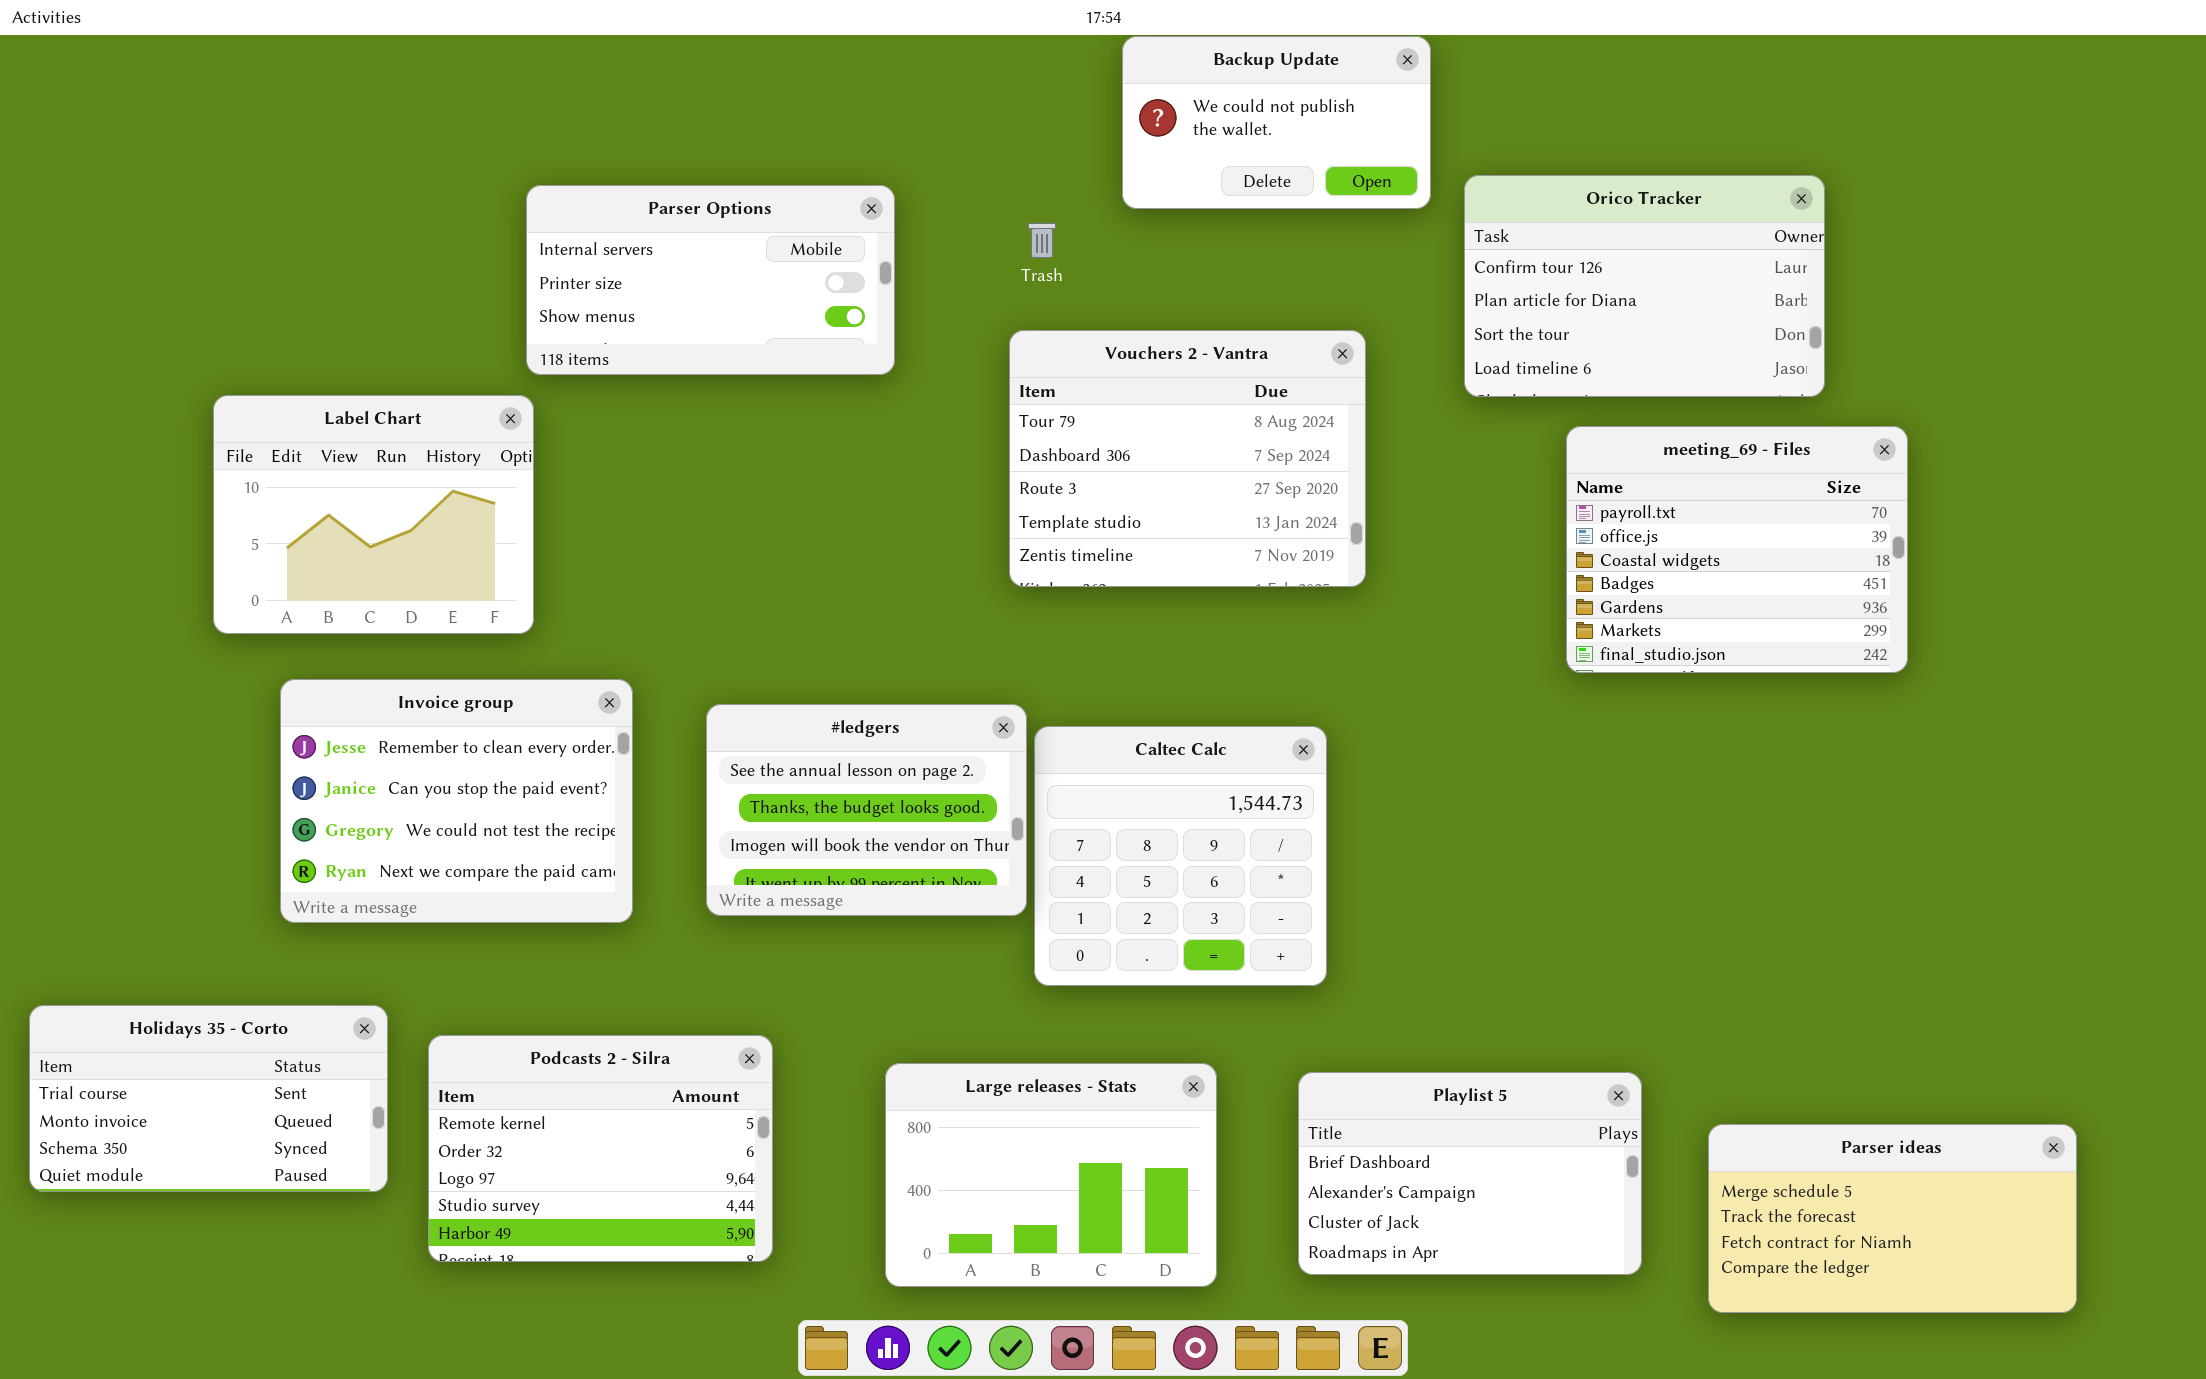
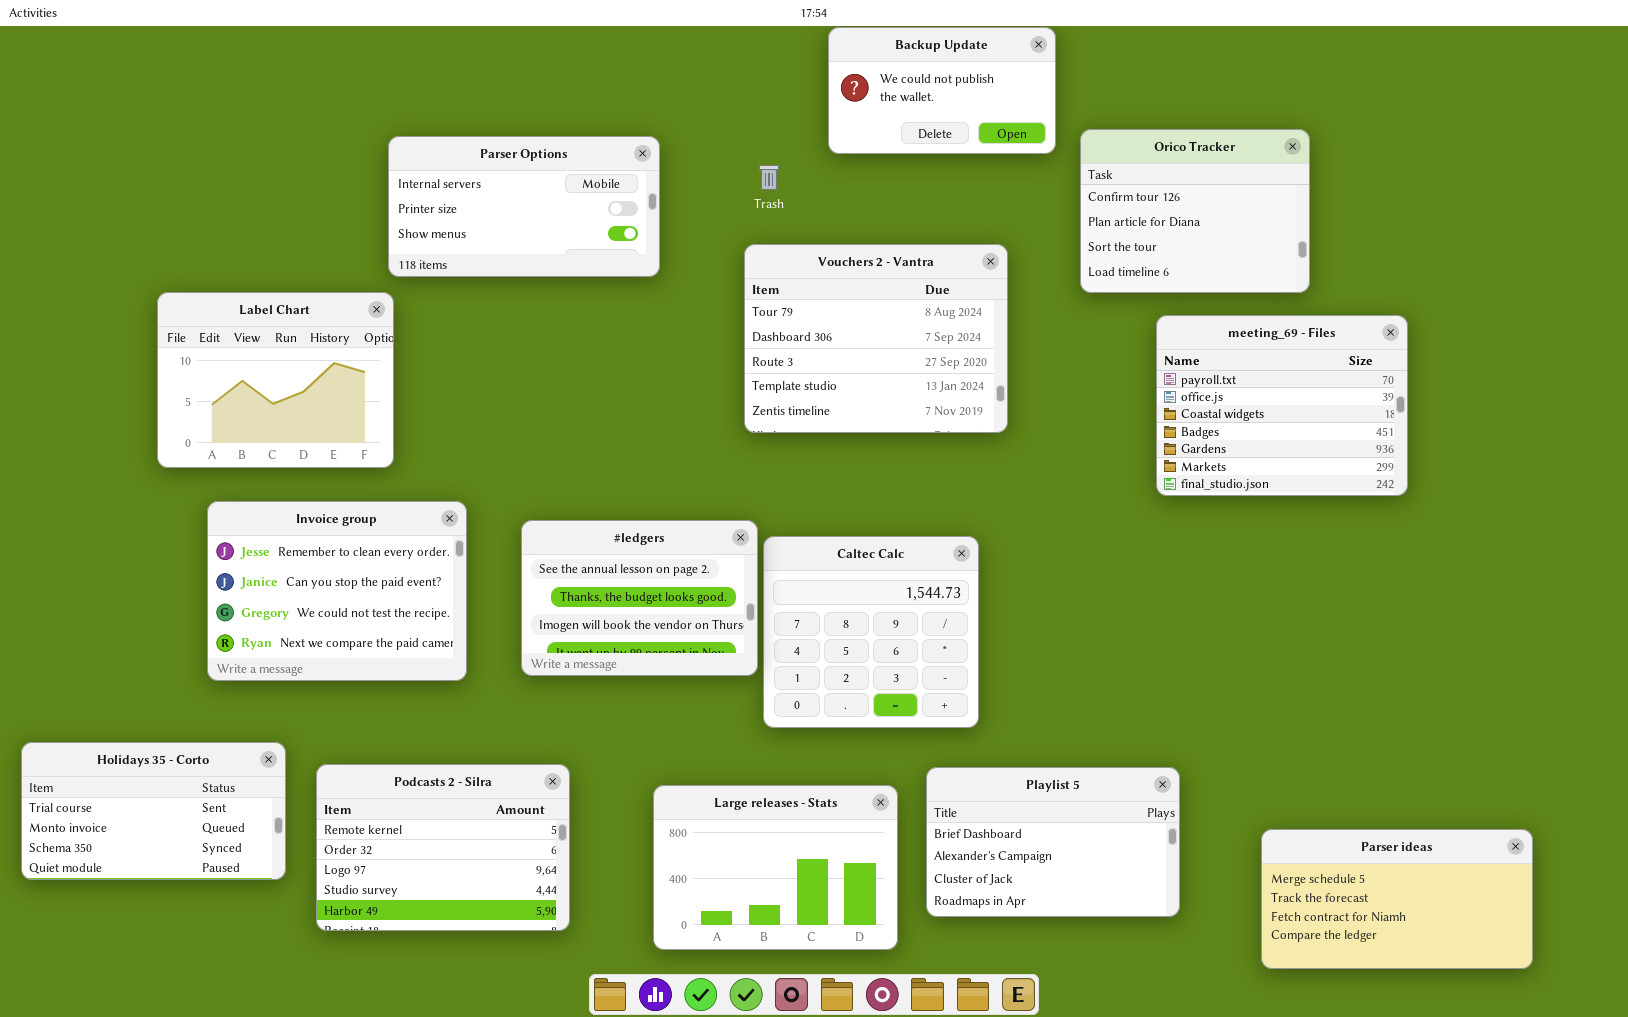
Orico Tracker: [1464,175,1825,397] -> [1080,129,1310,293], resized
Playlist 5: [1298,1072,1642,1275] -> [926,767,1180,917], moved

